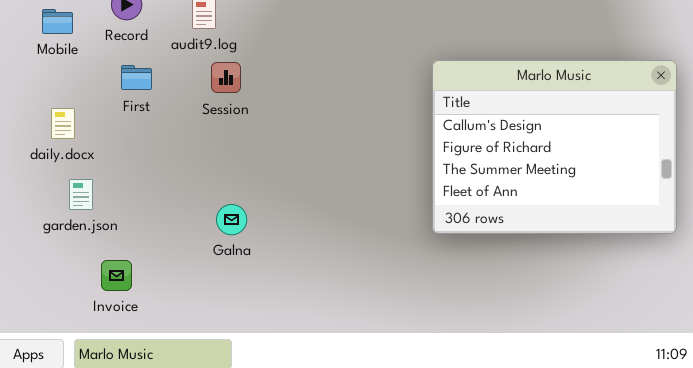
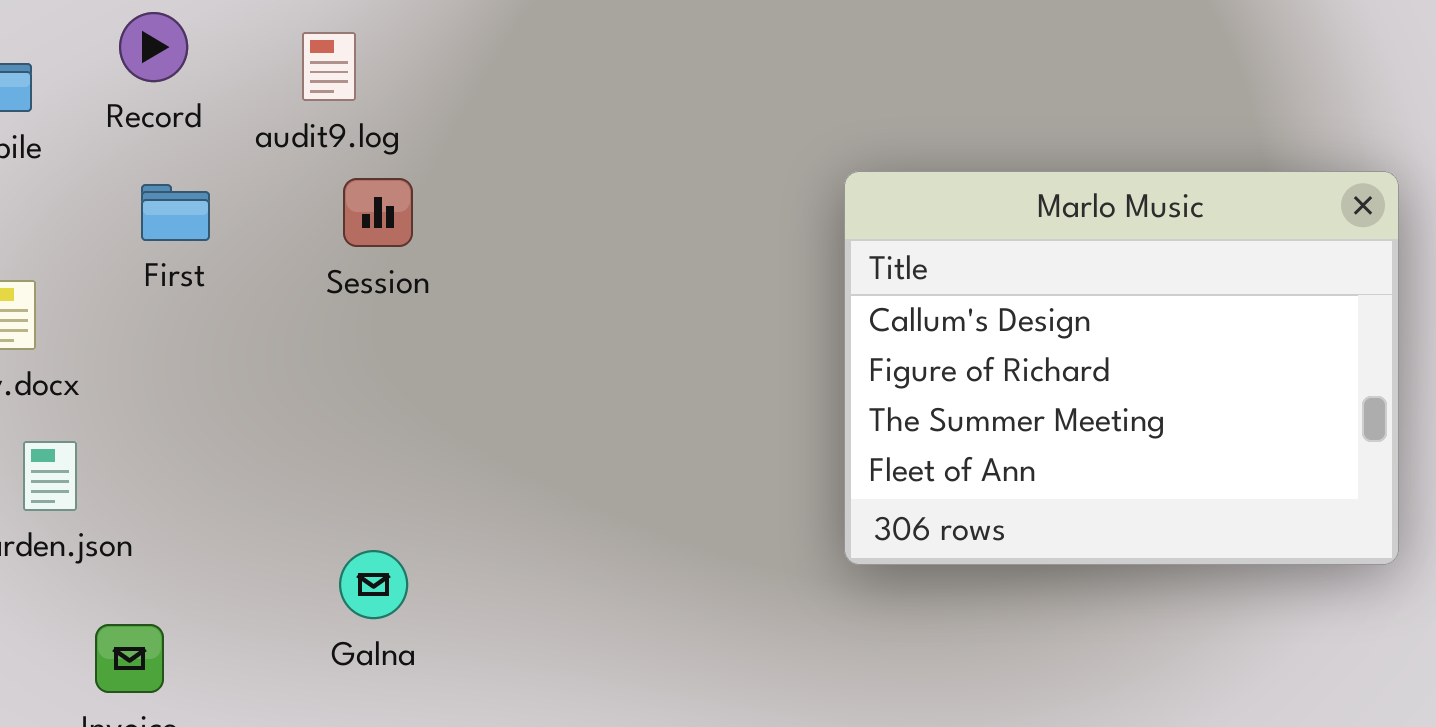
Galna: [216,204,247,235] -> [339,550,408,619], moved

